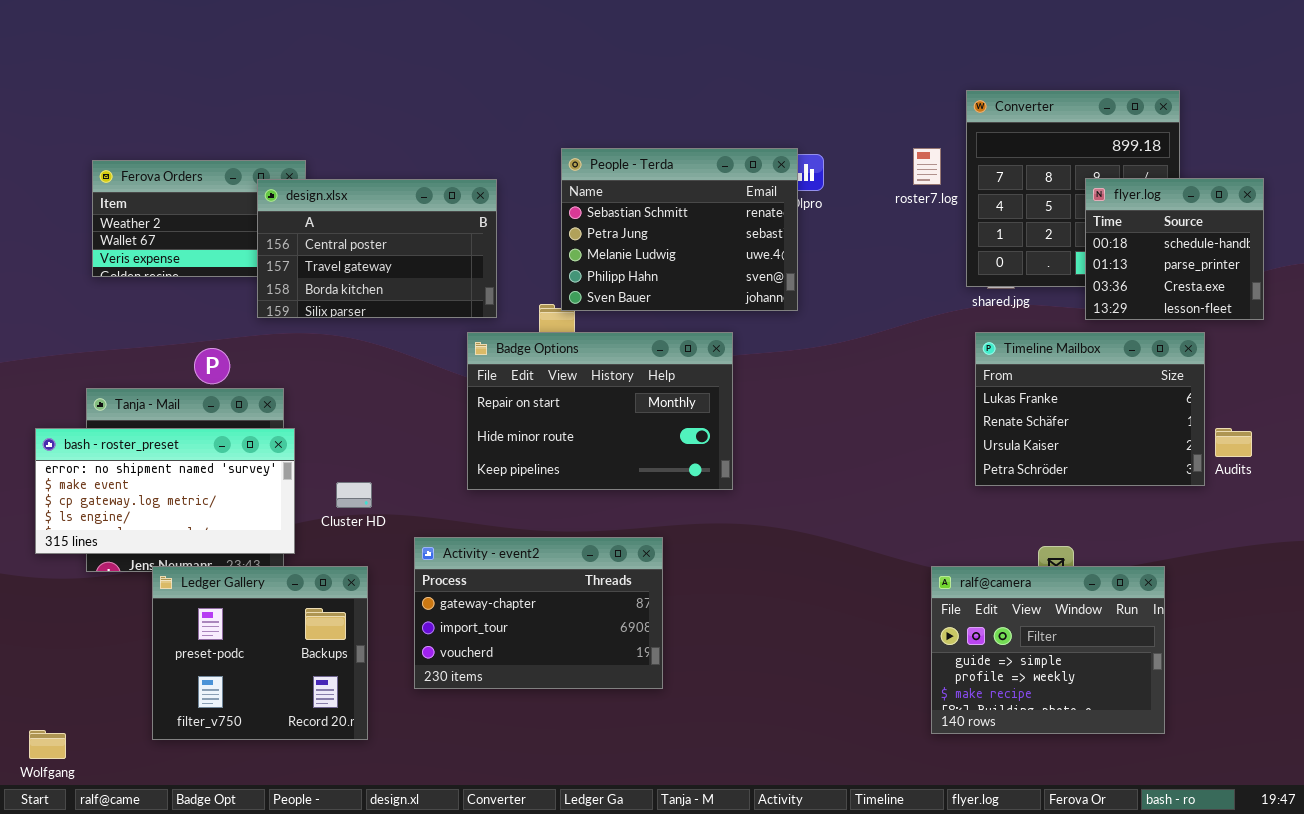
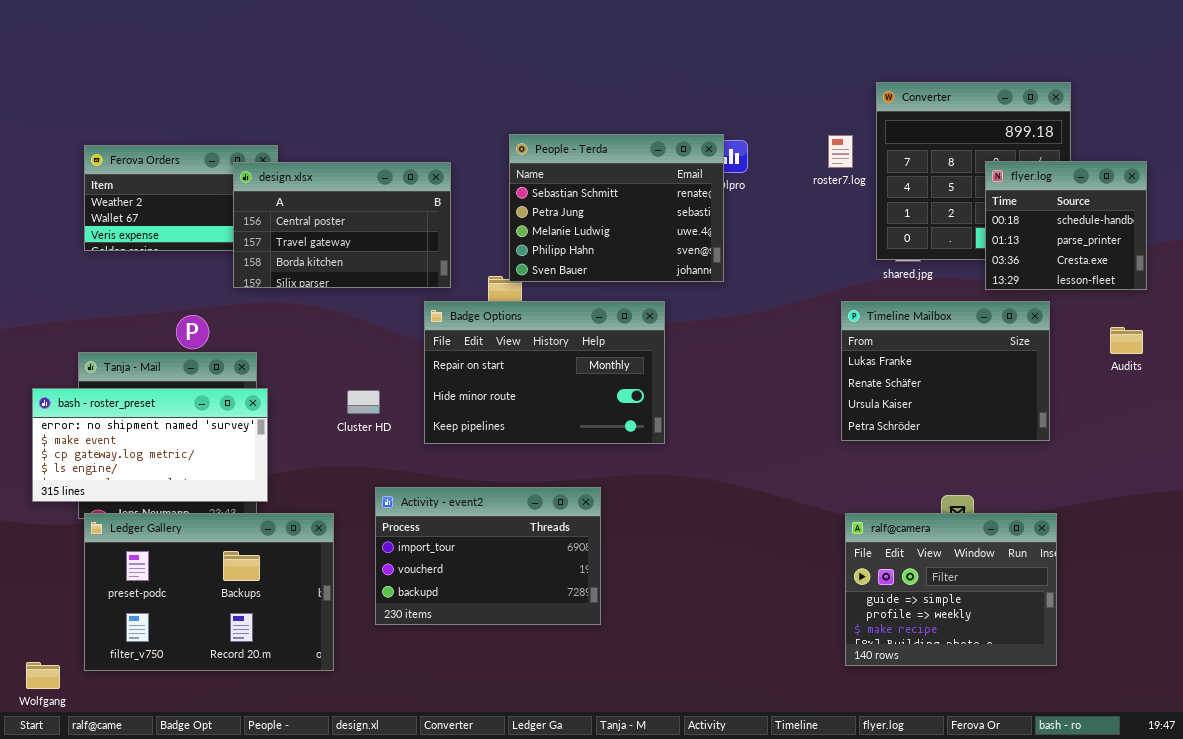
Timeline Mailbox: [975,332,1205,486] -> [841,301,1050,441], moved
Audits: [1215,428,1252,457] -> [1110,327,1143,354], moved
Cluster HD: [336,482,372,508] -> [347,390,380,414], moved
Activity - event2: [414,537,663,689] -> [375,487,601,625], scrolled down 1 row
Ledger Gallery: [152,566,368,740] -> [84,513,334,671], resized

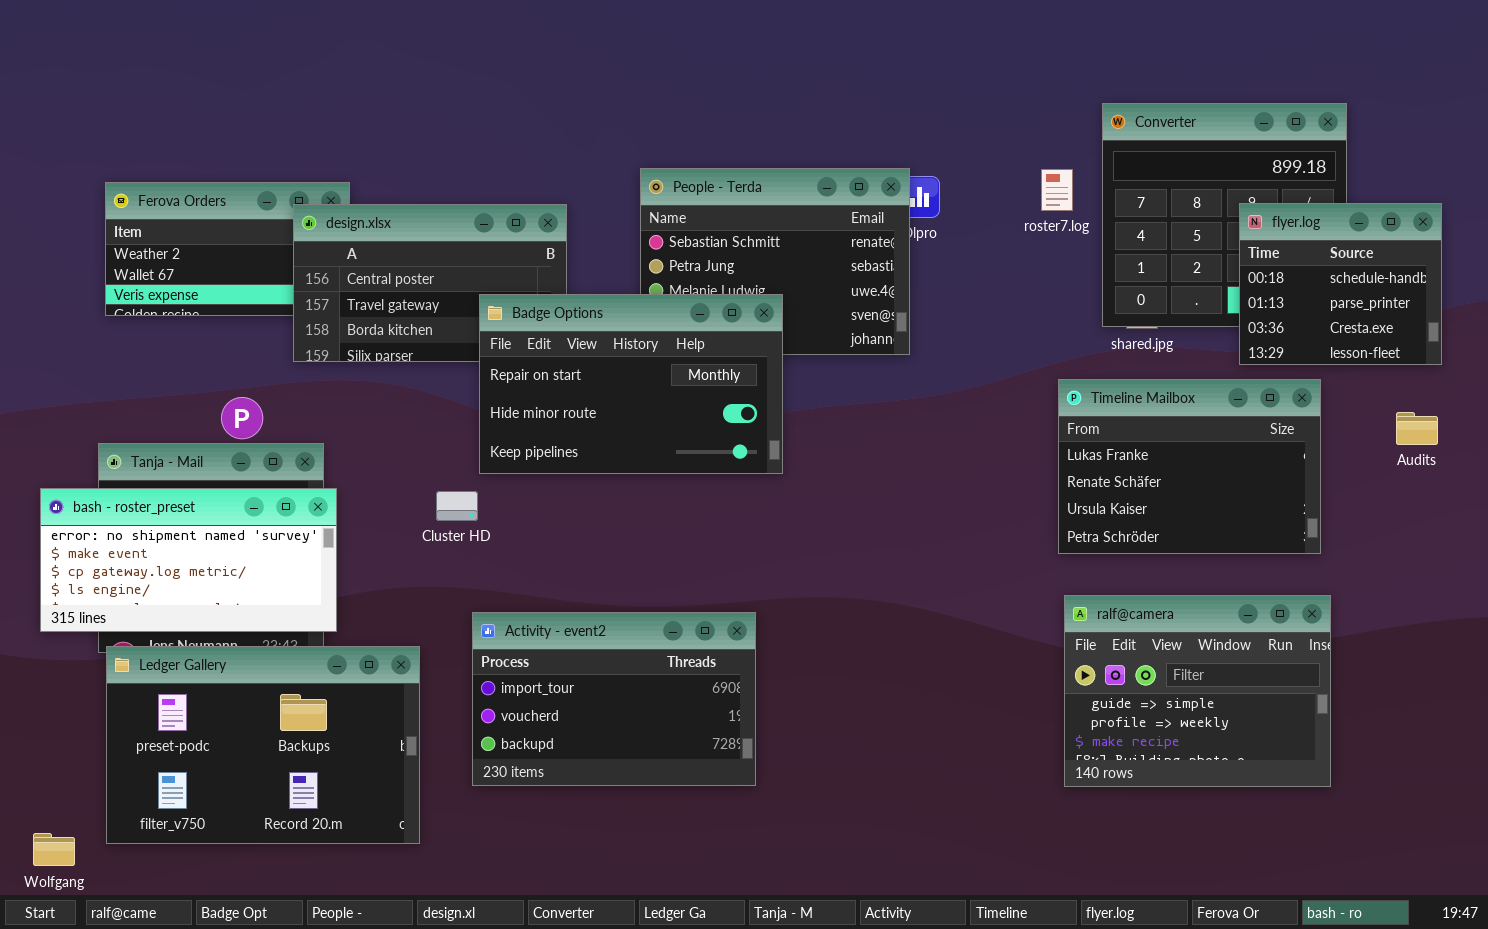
Badge Options: [424,301,665,444] -> [479,294,783,474], moved
ralf@camera: [845,513,1057,666] -> [1064,595,1331,787], moved

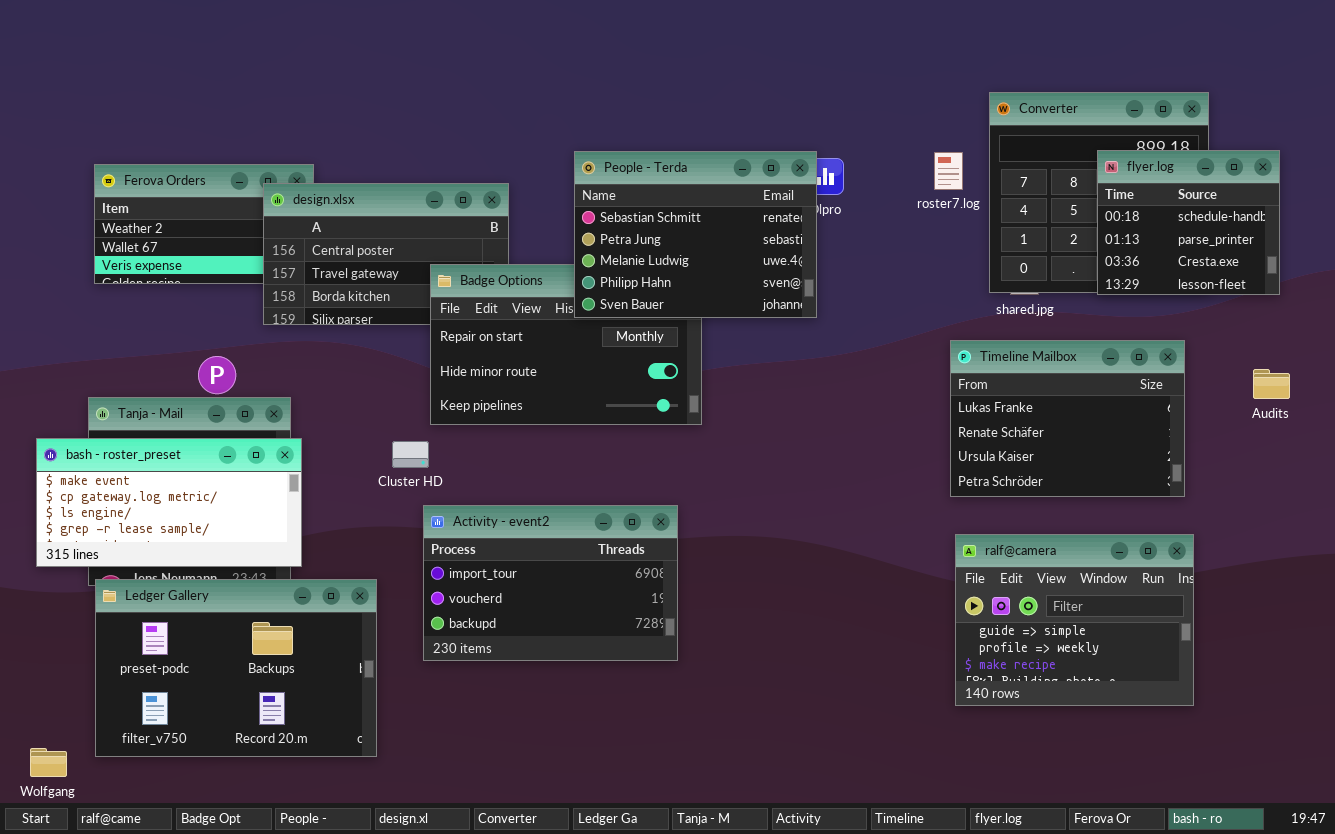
People - Terda: [640,168,910,355] -> [574,151,817,318], raised
flyer.log: [1239,203,1442,365] -> [1097,150,1280,295], moved
bash - roster_preset: [40,488,337,632] -> [36,438,302,567], scrolled down 1 row
Activity - event2: [472,612,756,786] -> [423,505,678,661], moved

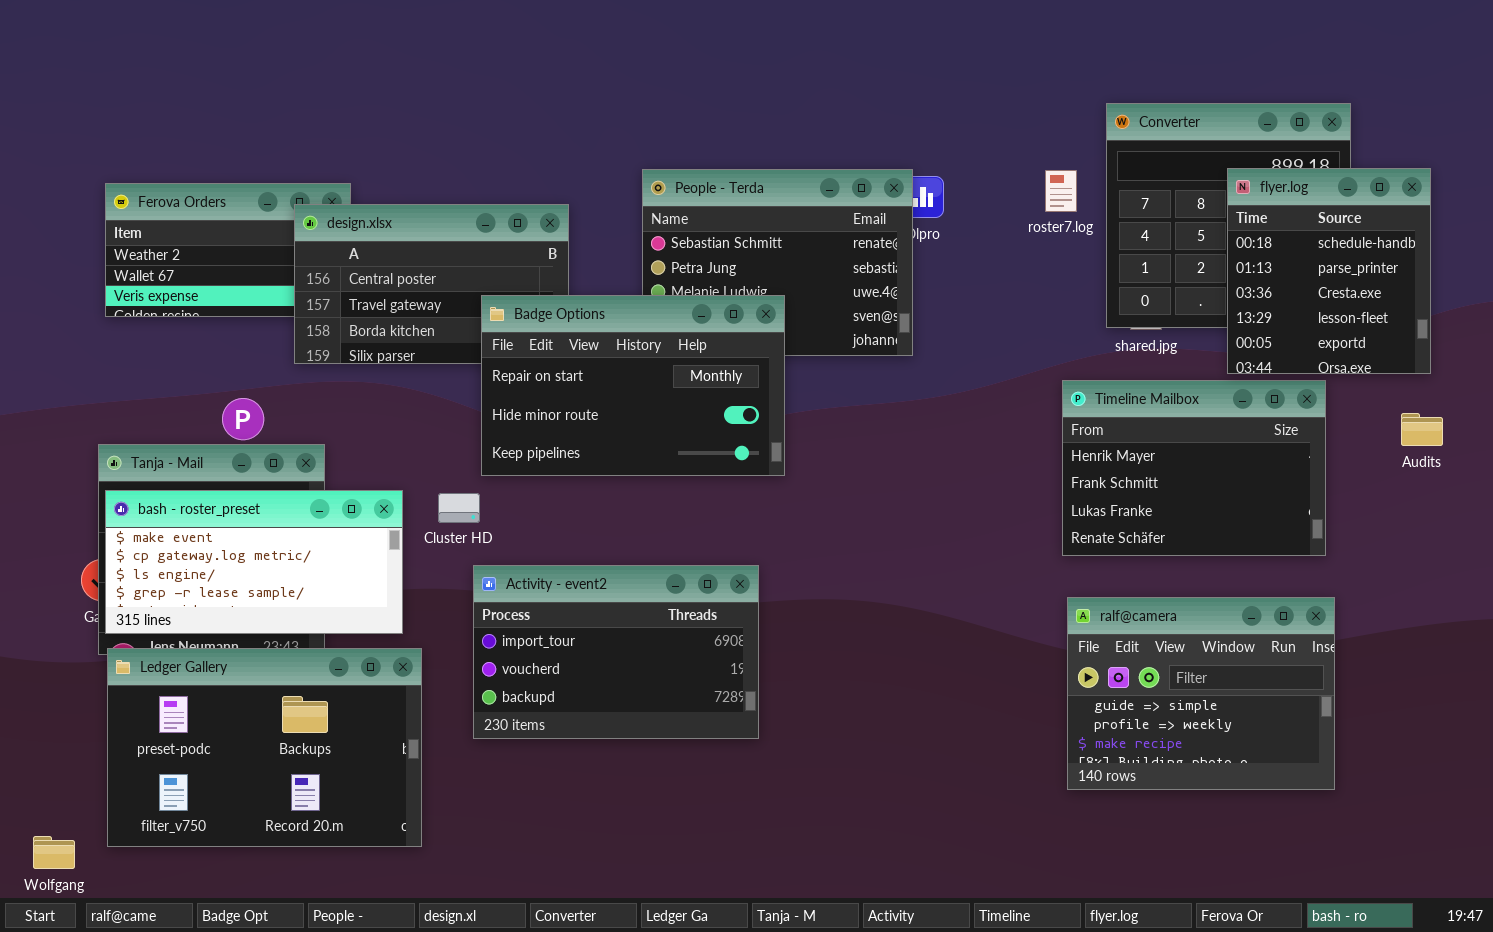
flyer.log: [1097,150,1280,295] -> [1227,168,1431,374], resized
Badge Options: [430,264,702,425] -> [481,295,785,476], raised
Timeline Mailbox: [950,340,1185,497] -> [1062,380,1326,556], scrolled up 2 rows
bash - roster_preset: [36,438,302,567] -> [105,490,403,634], moved

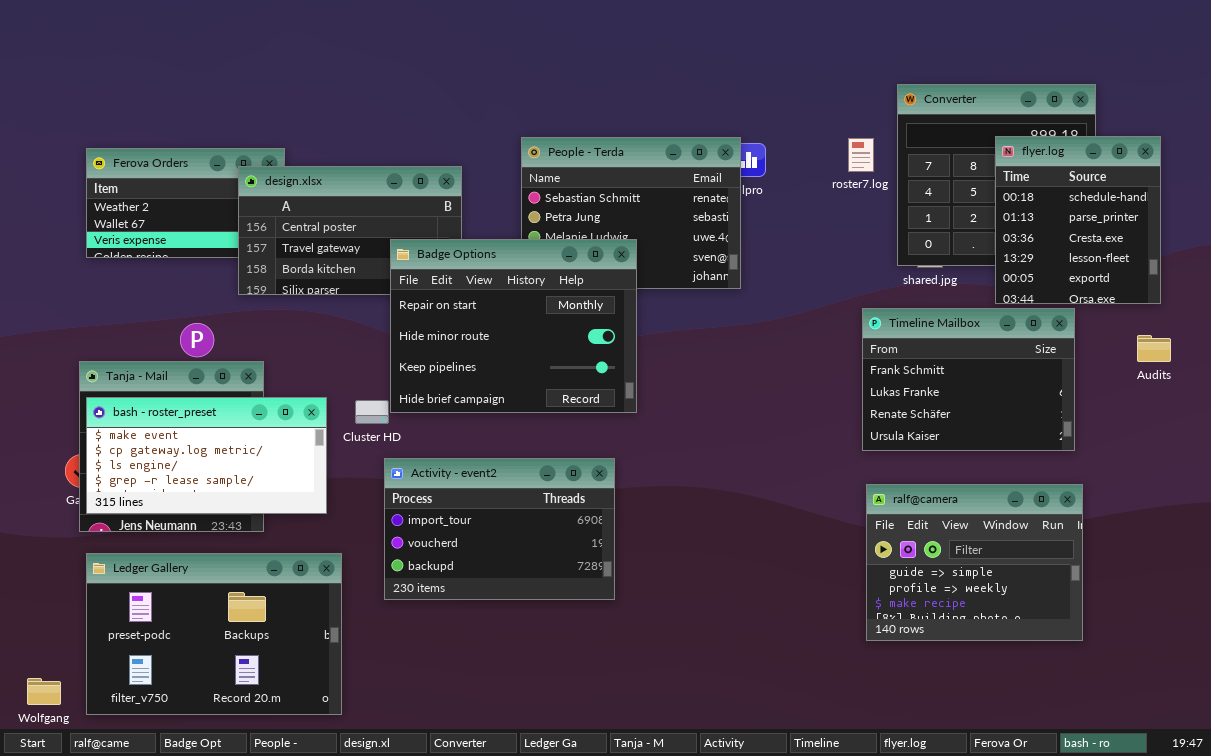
Badge Options: [481,295,785,476] -> [390,239,637,413], resized
Timeline Mailbox: [1062,380,1326,556] -> [862,308,1075,451], scrolled down 1 row
Ledger Gallery: [107,648,422,847] -> [86,553,342,715], moved

